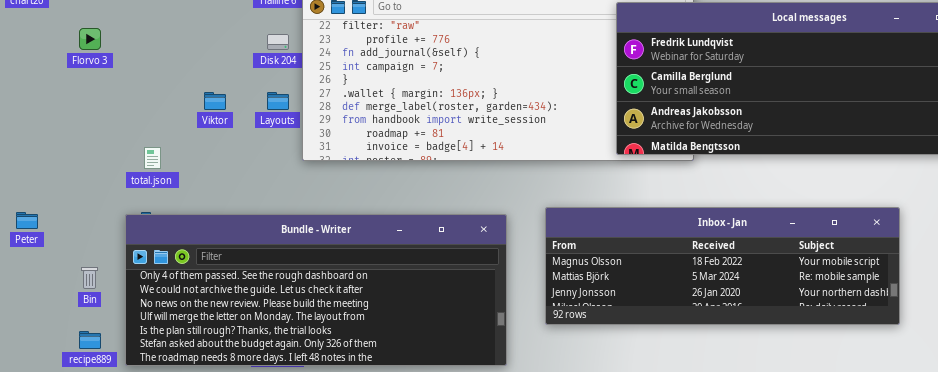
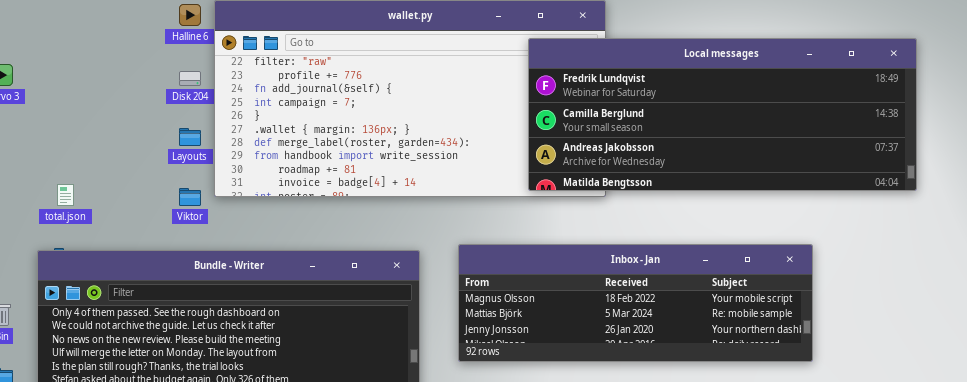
Viktor: [204,92,226,110] -> [179,188,201,206], moved

